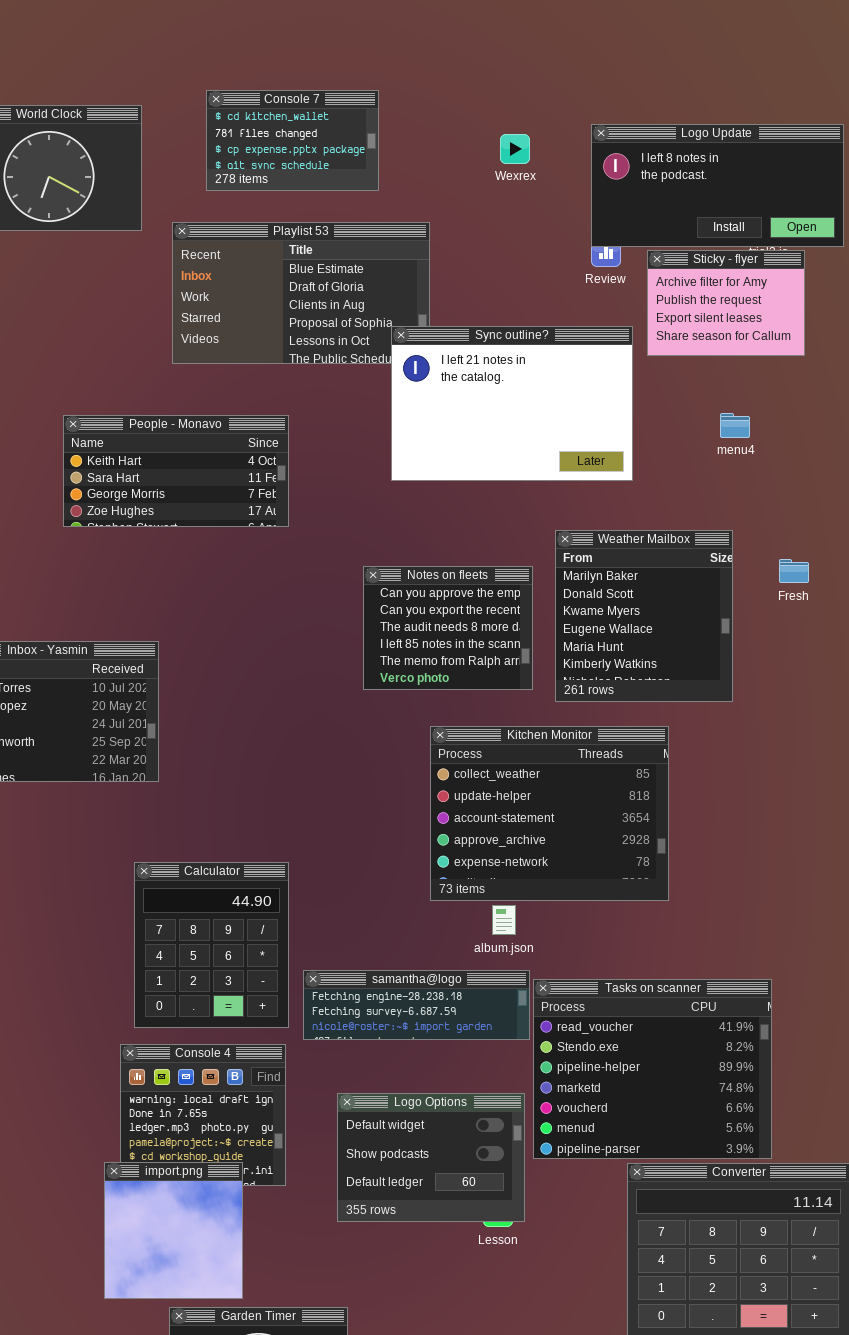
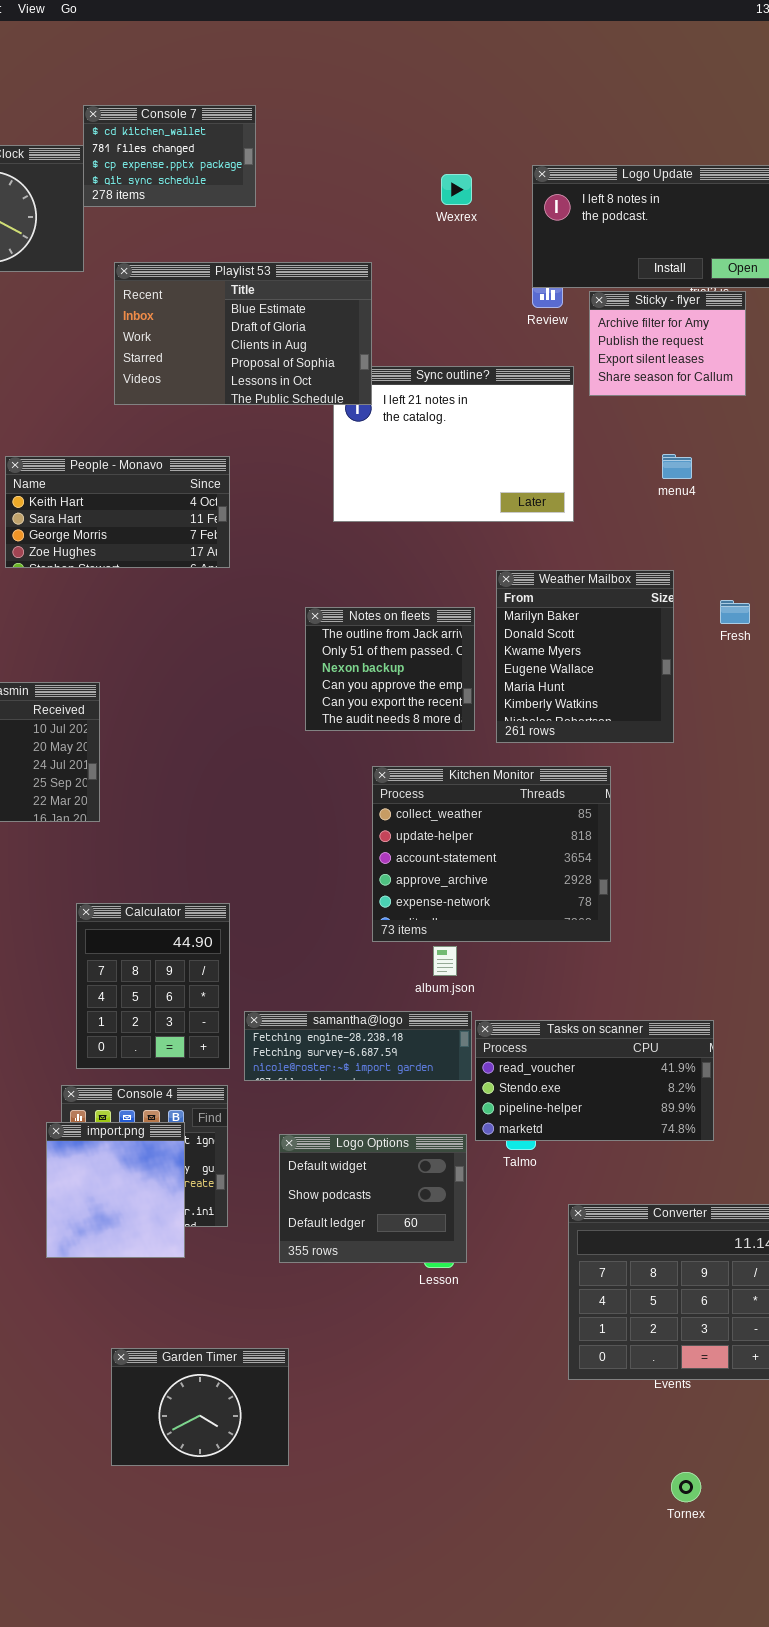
Console 7: [206,90,379,191] -> [83,105,256,207], moved
Playlist 53: [172,222,430,364] -> [114,262,372,405], raised
Notes on fleets: [363,566,533,690] -> [305,607,475,731], scrolled up 3 rows
Tasks on scanner: [533,979,772,1159] -> [475,1020,714,1141], resized
import.png: [104,1162,243,1299] -> [46,1122,185,1258], moved

